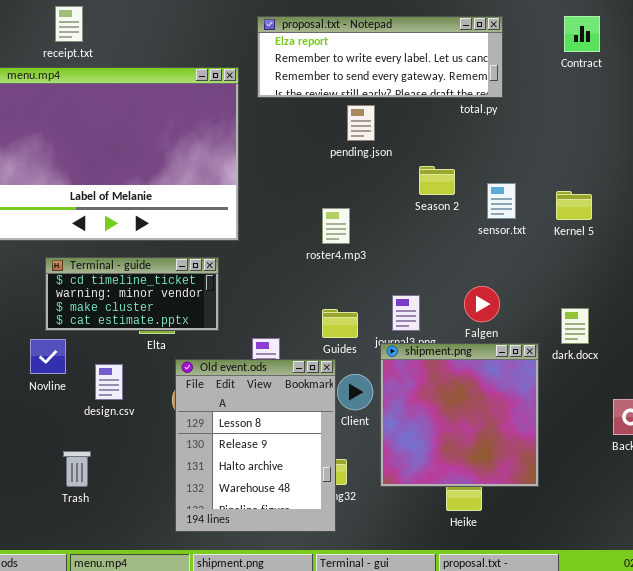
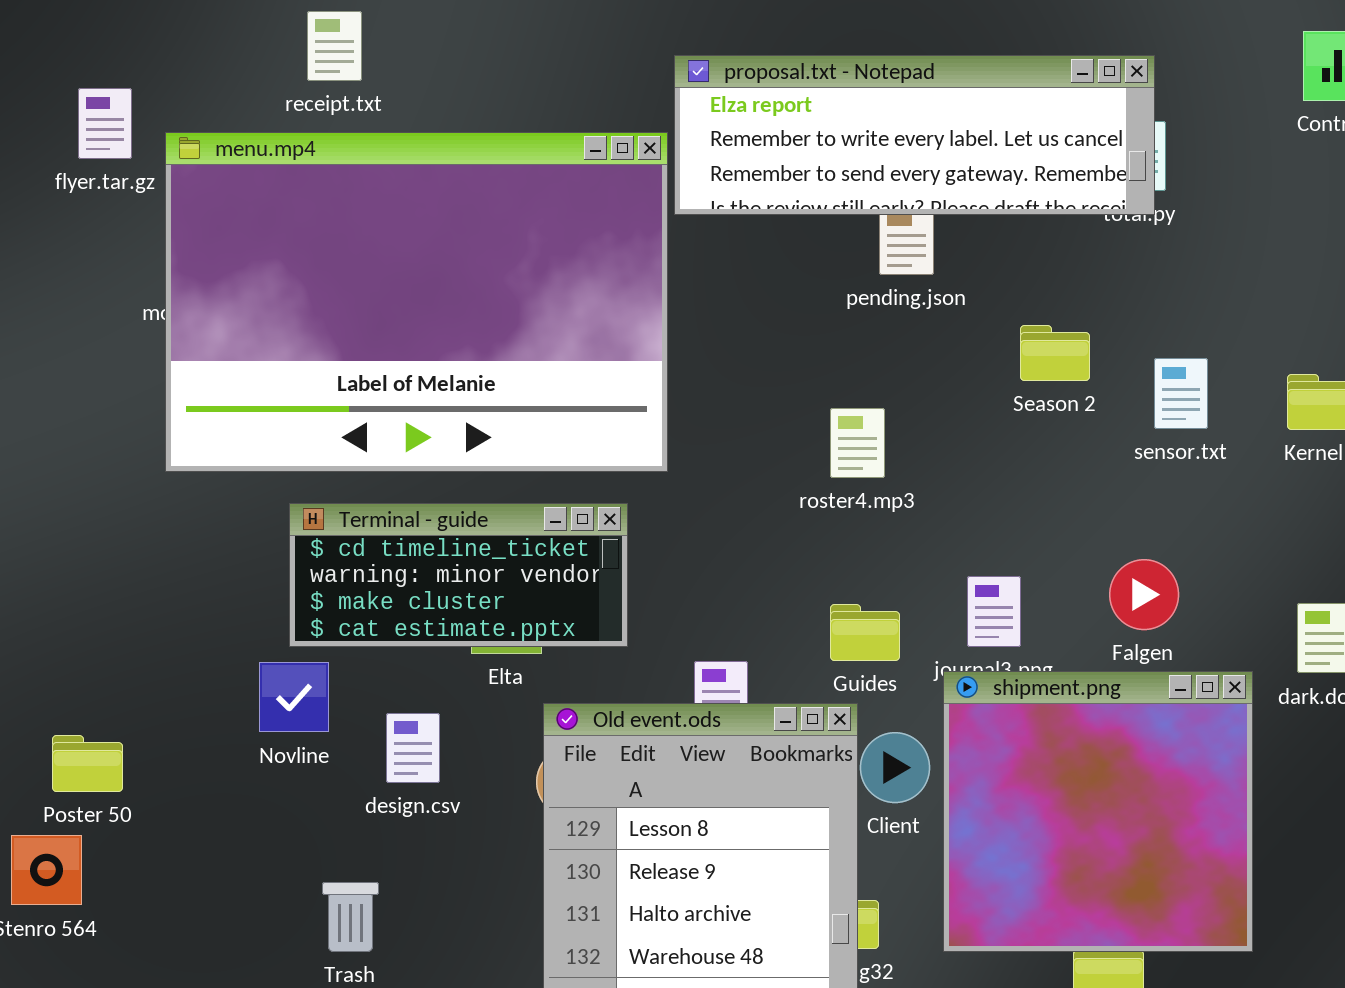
proposal.txt - Notepad: [257,16,503,98] -> [674,55,1155,215], moved

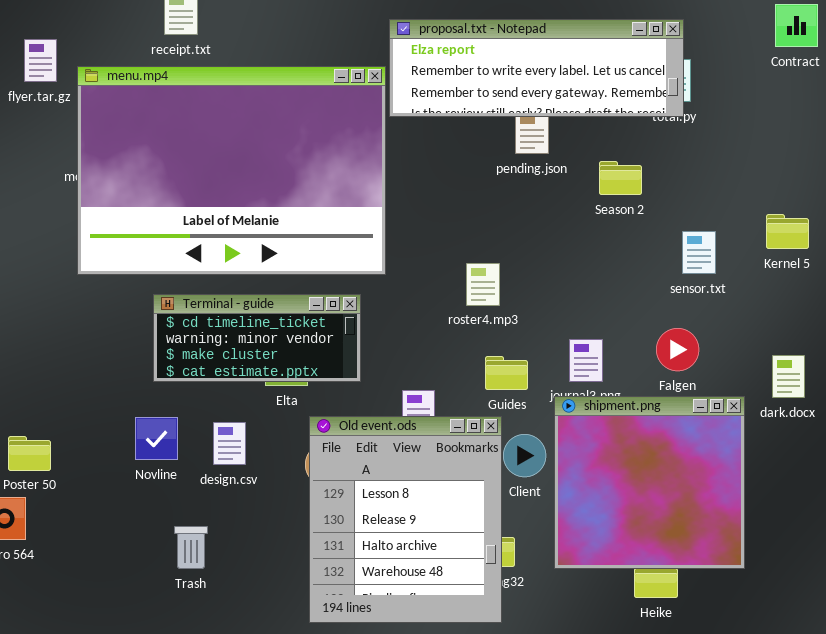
Season 2: [1020,325,1090,381] -> [599,161,642,195], moved
sensor.txt: [1154,358,1208,429] -> [682,231,716,274], moved
roster4.mp3: [830,408,885,478] -> [466,263,500,306], moved
Novline: [259,662,329,732] -> [135,417,178,460], moved

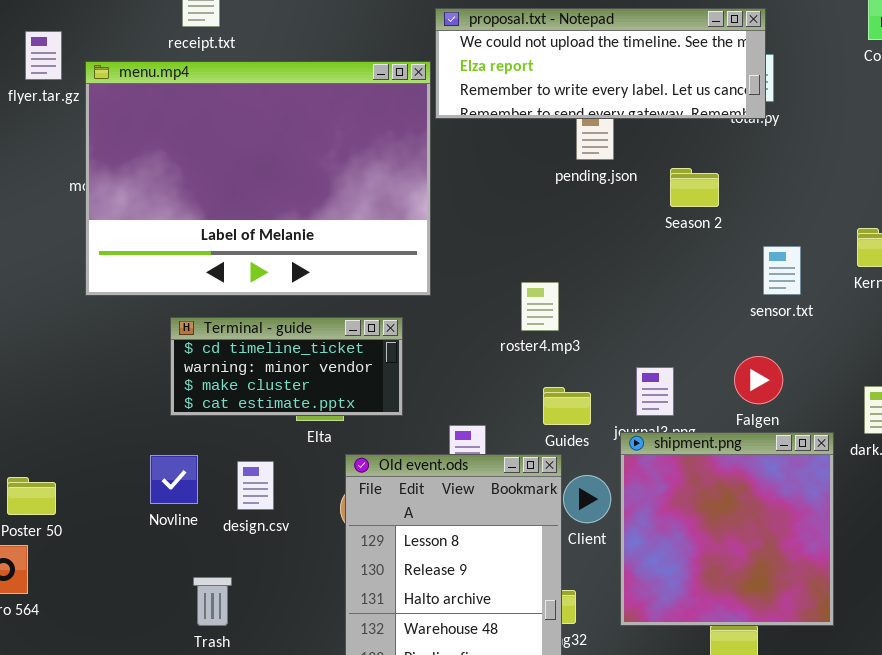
proposal.txt - Notepad: [389,19,684,117] -> [435,8,766,119], scrolled up 1 row

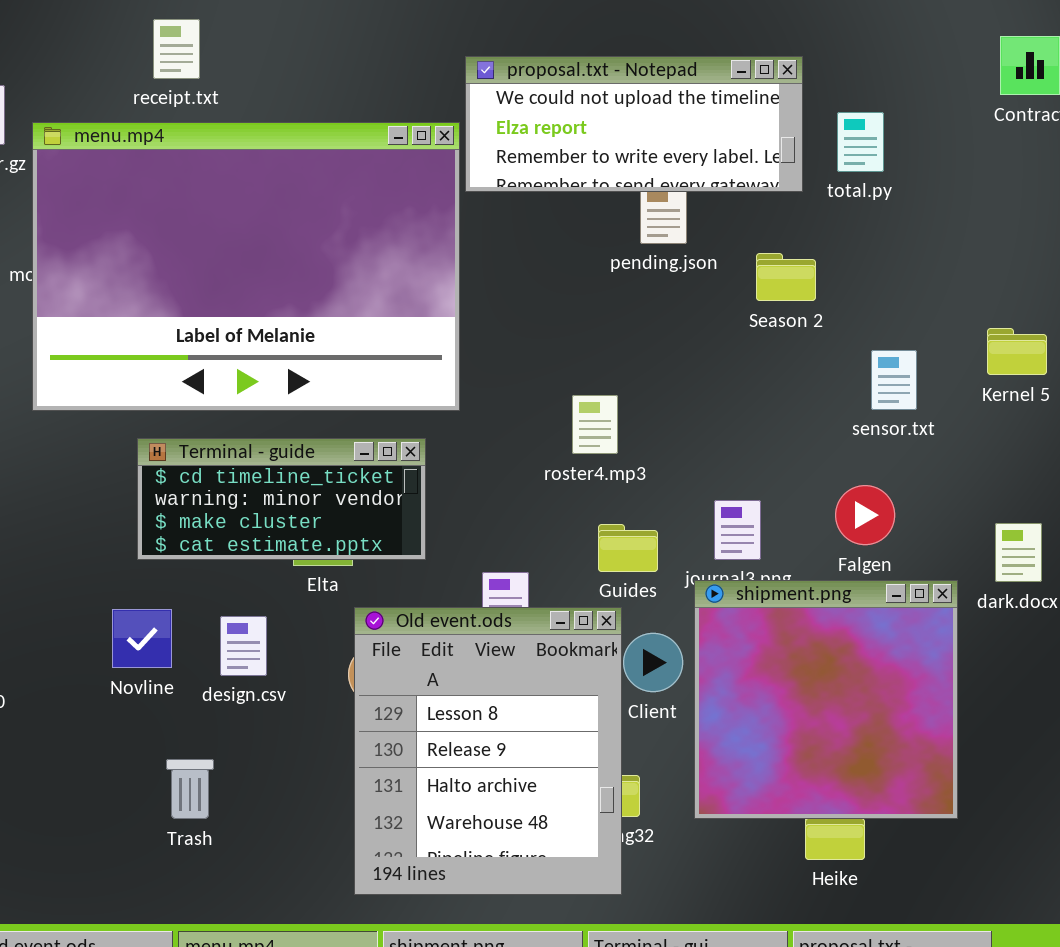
proposal.txt - Notepad: [435,8,766,119] -> [465,56,803,192], resized

